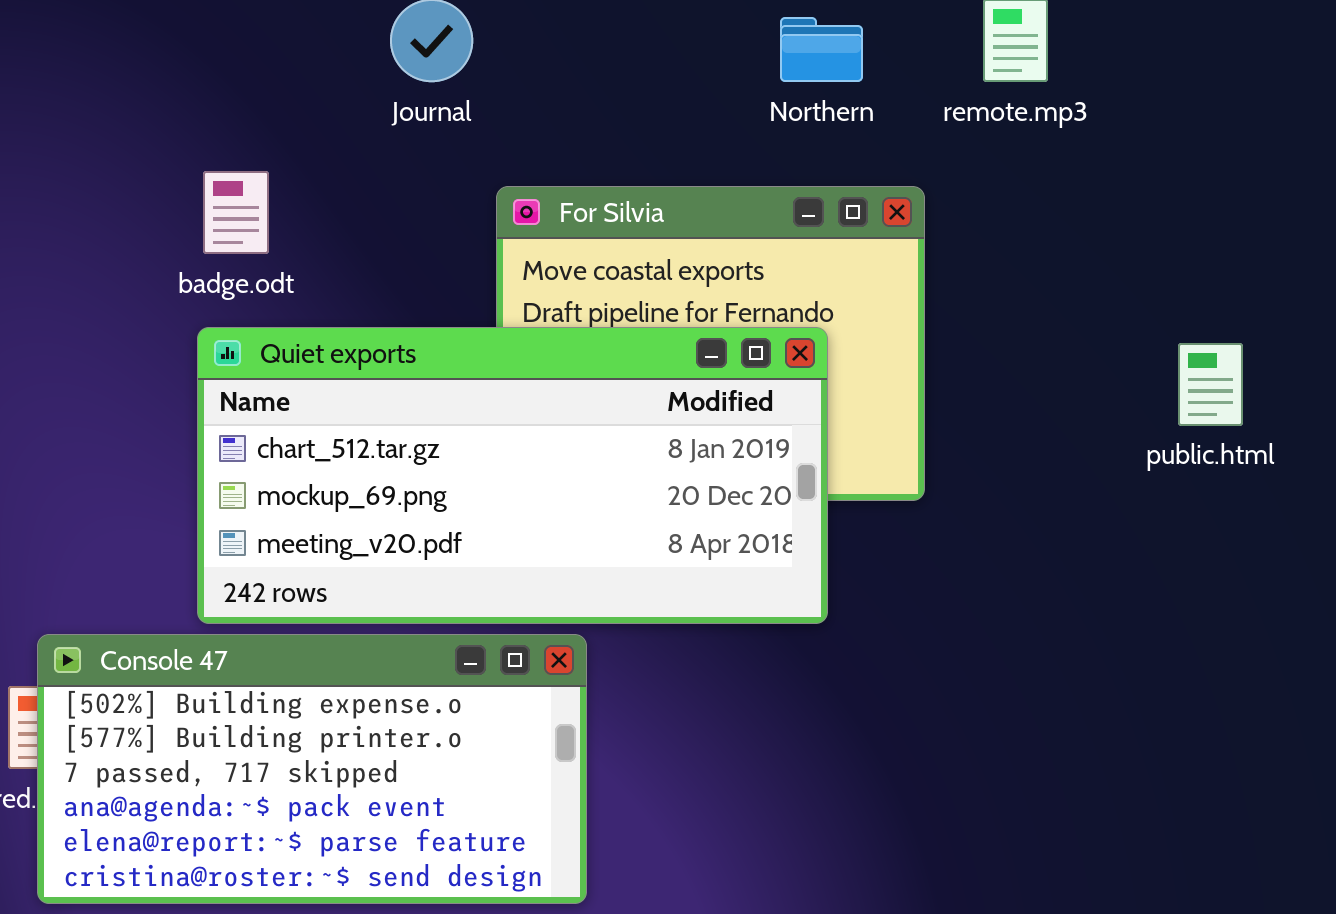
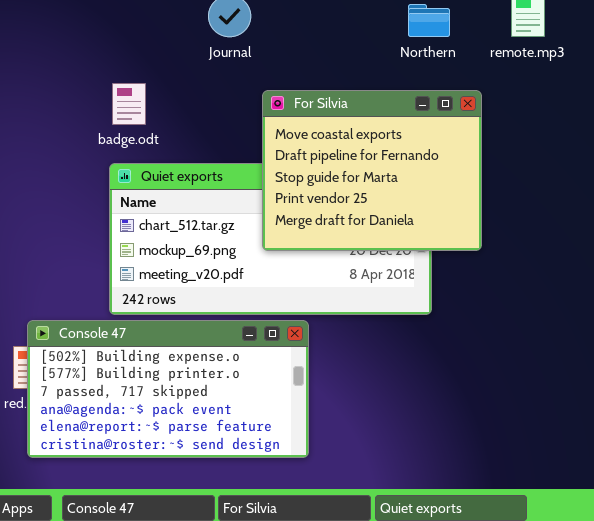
For Silvia: [496,186,925,501] -> [262,90,482,251], raised

